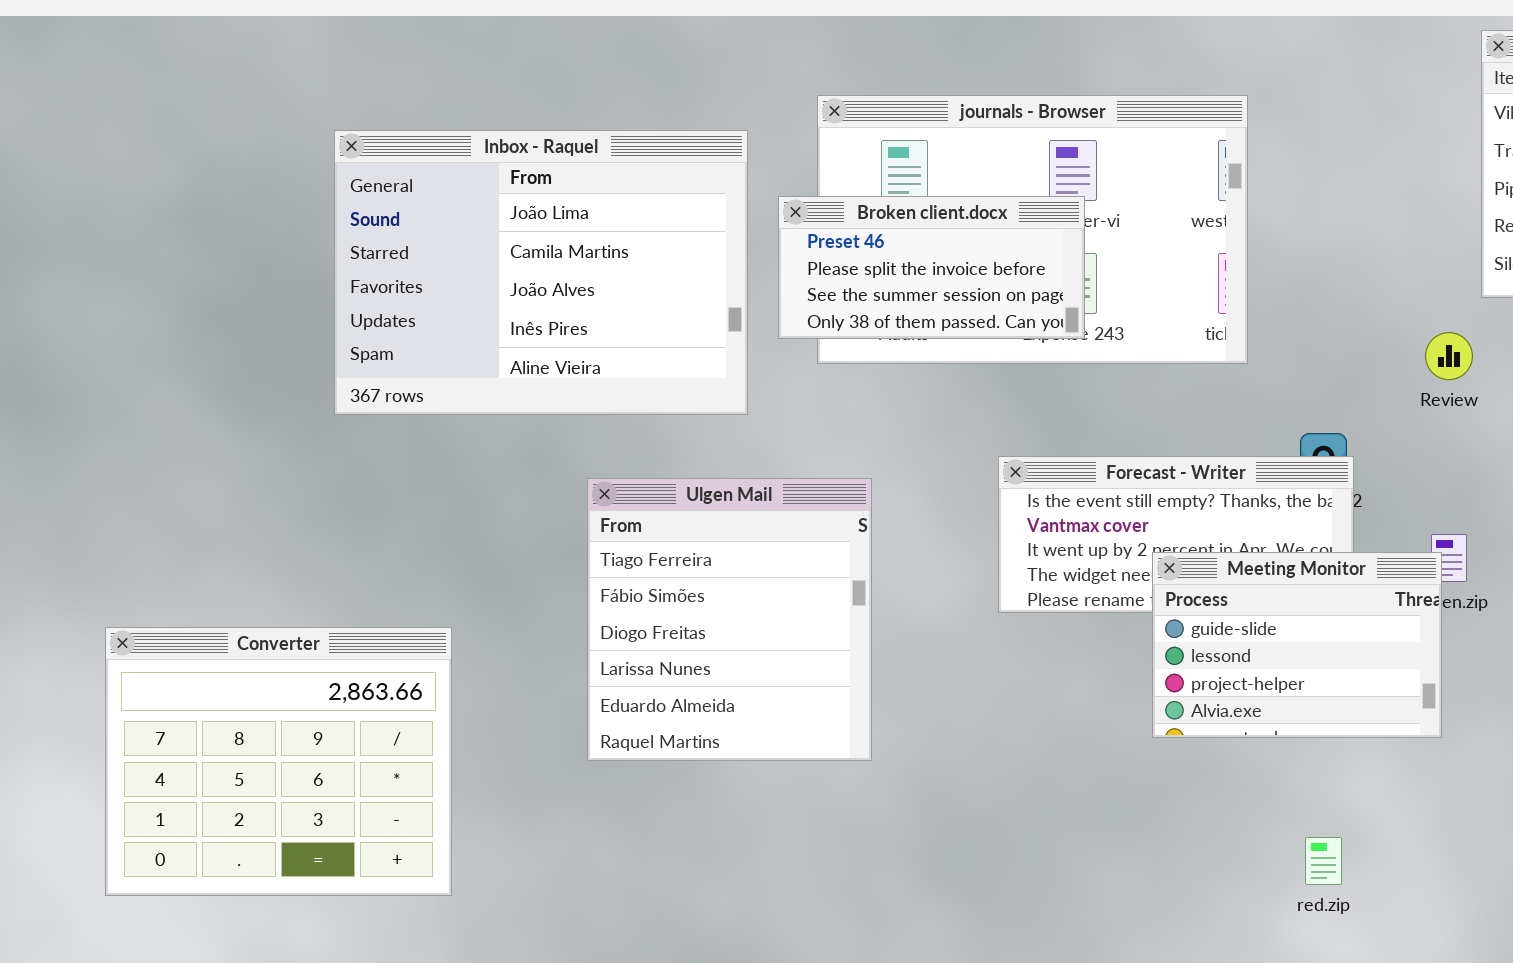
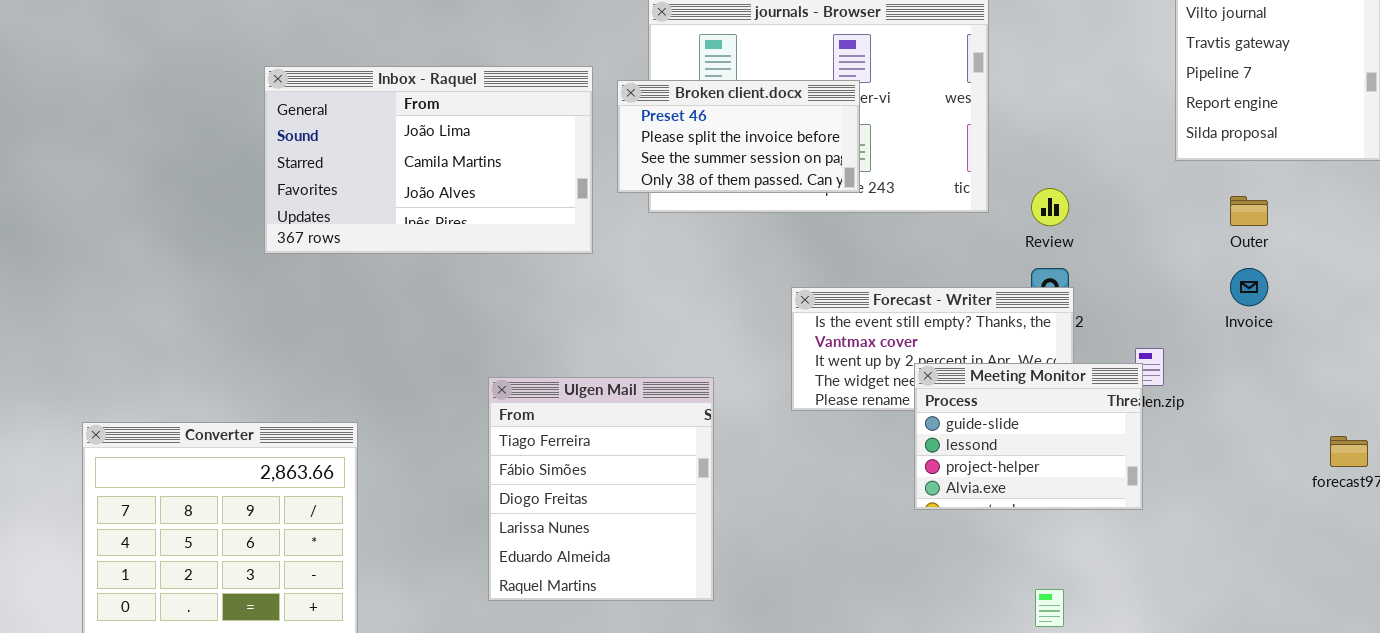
Inbox - Raquel: [334,130,748,415] -> [264,66,593,254], resized
Review: [1425,332,1473,380] -> [1031,188,1069,226], moved
Ulgen Mail: [587,478,872,761] -> [488,377,714,601], moved

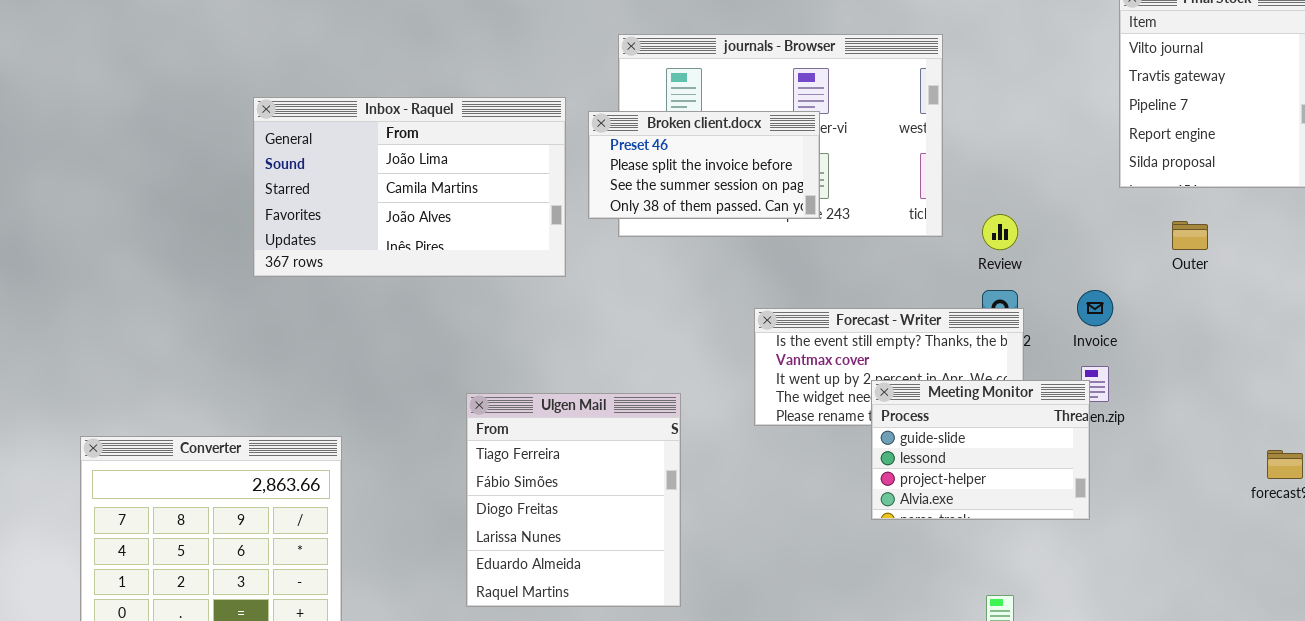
Invoice: [1230,268,1268,306] -> [1077,290,1113,326], moved

